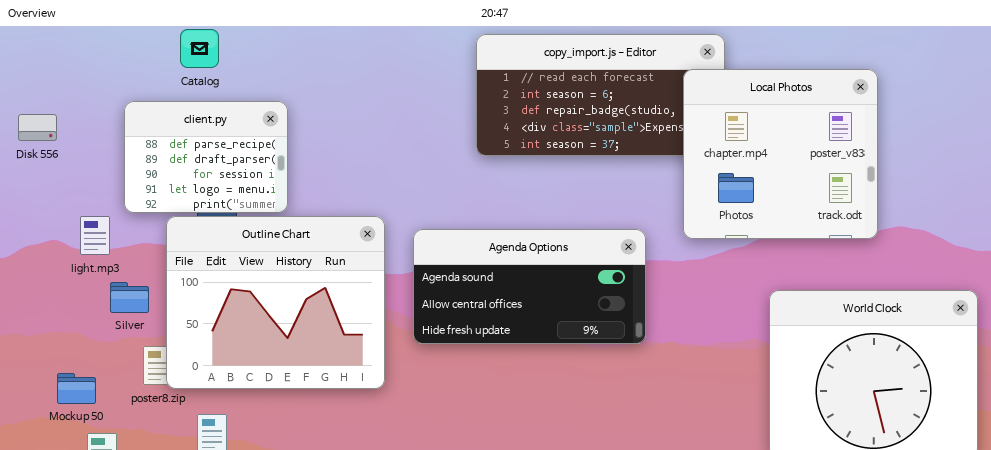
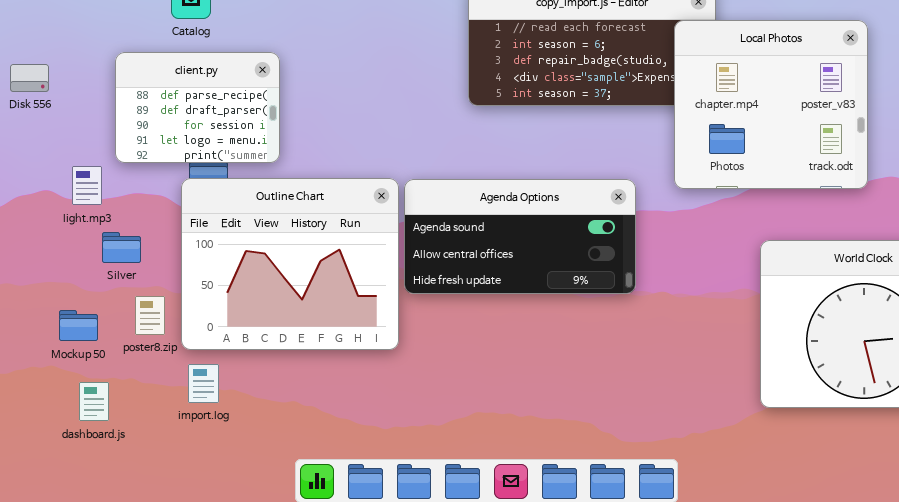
Outline Chart: [166,216,385,389] -> [181,178,399,350], moved
Mockup 50: [57,373,96,404] -> [59,310,98,341], moved

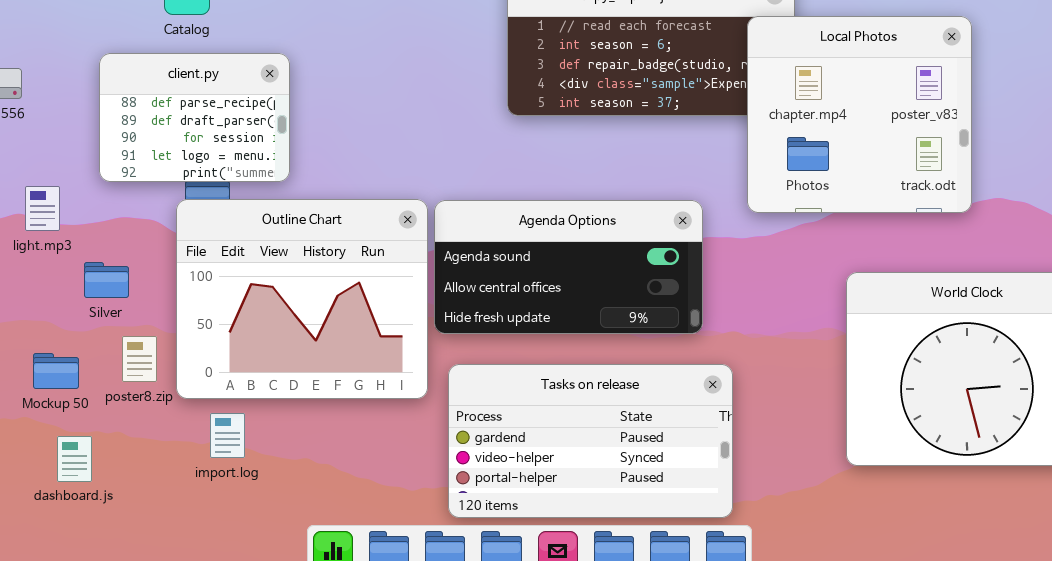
light.mp3: [72,166,102,205] -> [25,186,60,231], moved
Tasks on release: none -> [448,364,733,518], opened
import.log: [188,364,219,403] -> [210,413,245,458], moved

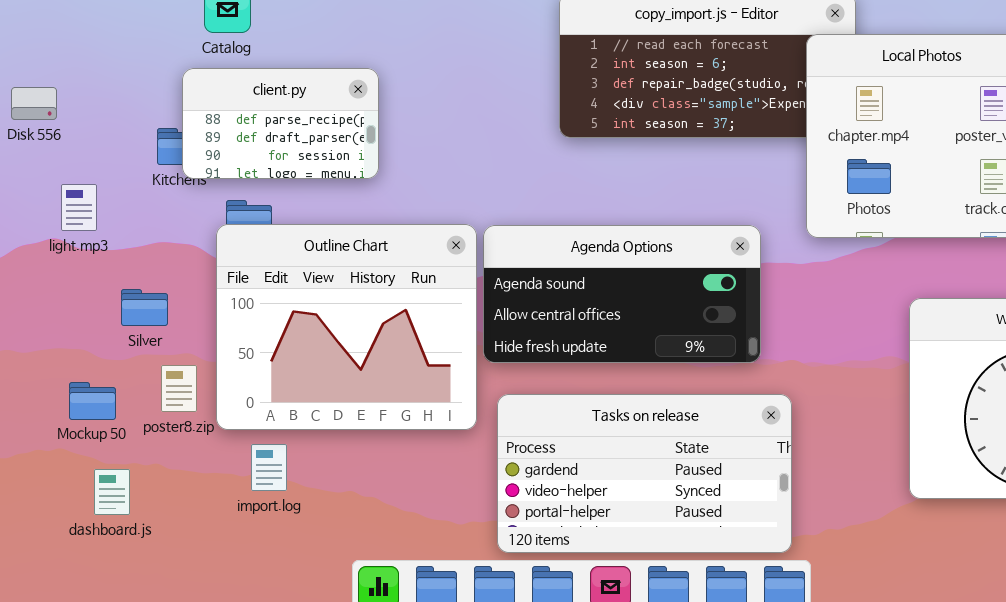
client.py: [99,53,290,182] -> [182,68,379,179], moved, resized
light.mp3: [25,186,60,231] -> [61,184,97,231], moved

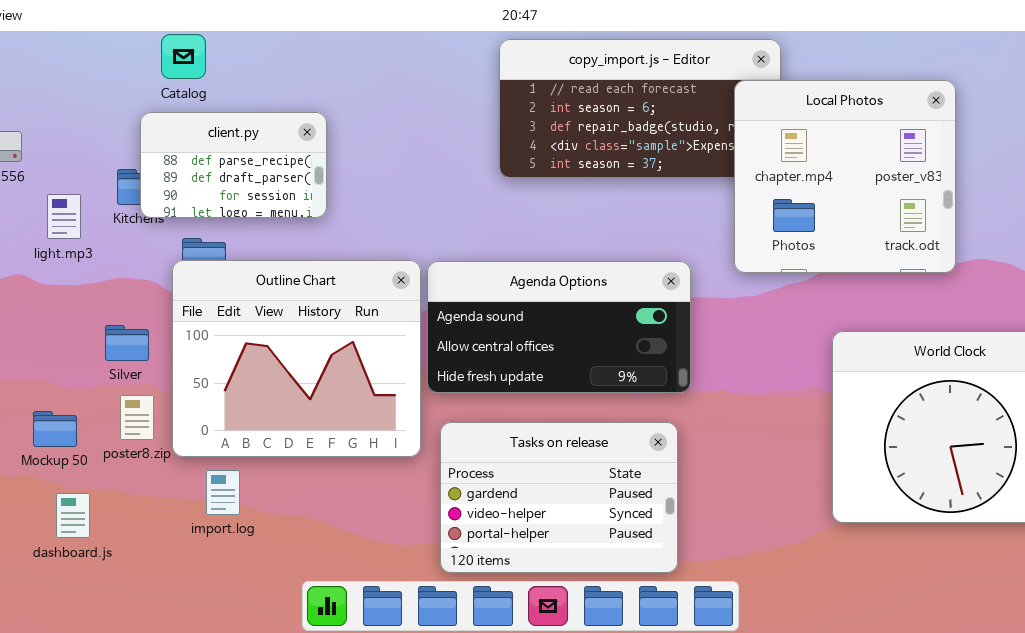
light.mp3: [61,184,97,231] -> [47,194,81,239], moved
Silver: [121,289,168,326] -> [105,325,149,361], moved
Tasks on release: [497,394,792,553] -> [440,422,678,573], resized

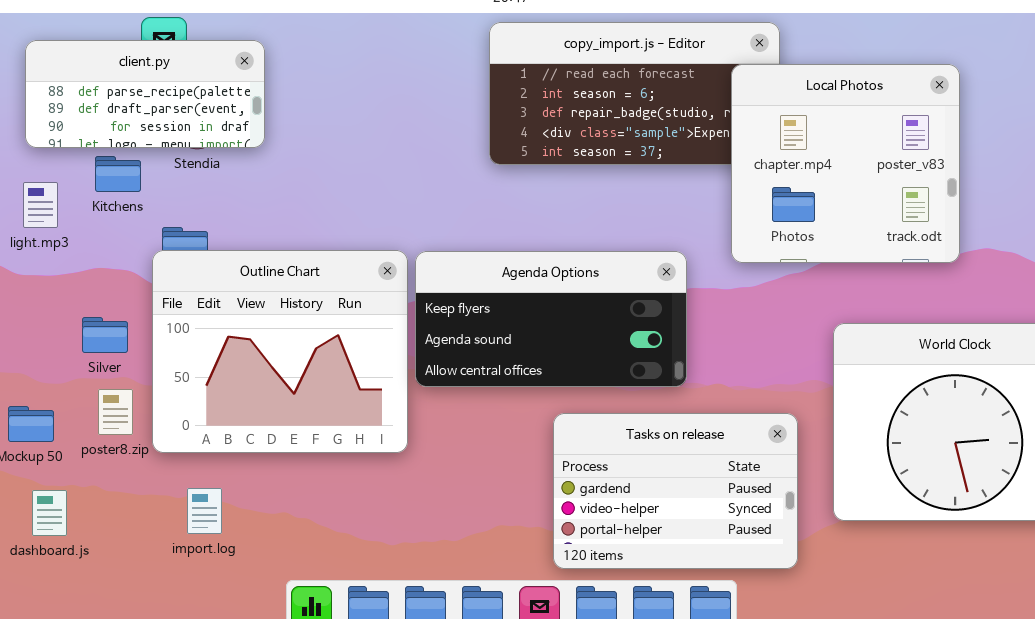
client.py: [140,112,327,218] -> [25,40,265,148], moved, resized
Agenda Options: [427,261,691,393] -> [415,251,687,387], scrolled up 1 row
Tasks on release: [440,422,678,573] -> [553,413,798,569], moved
import.log: [206,470,240,515] -> [187,488,222,534], moved

